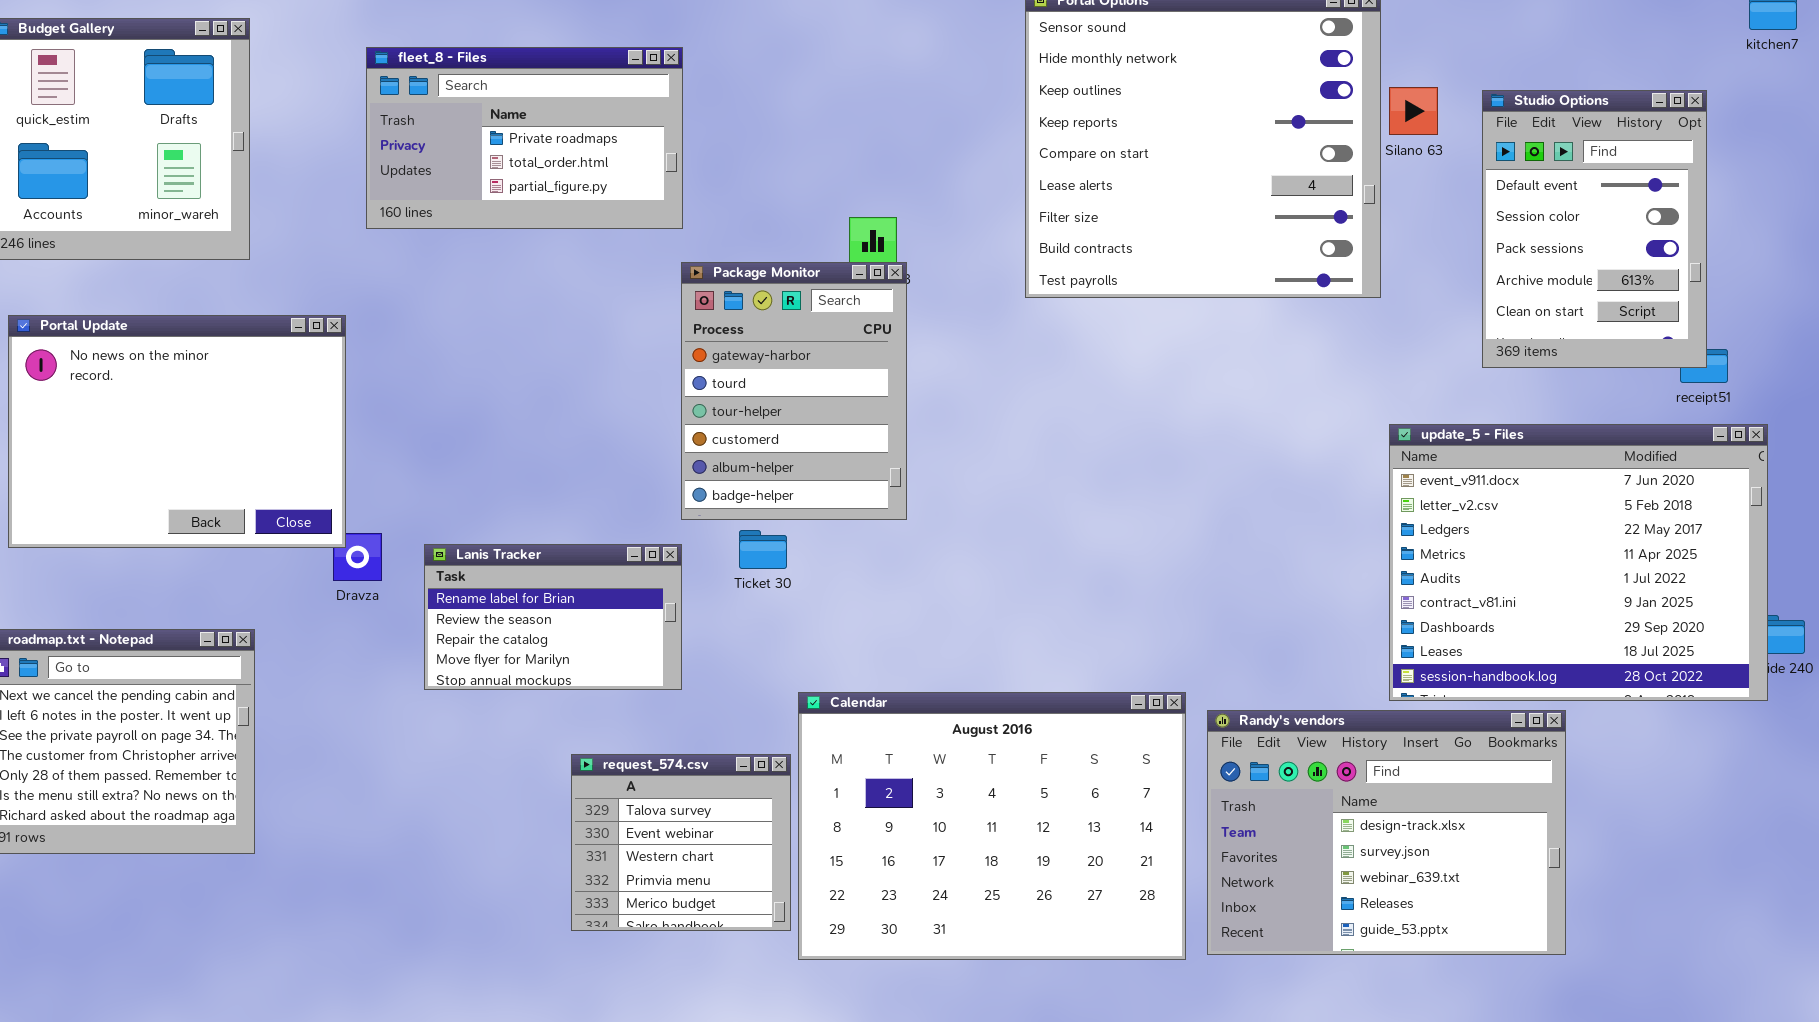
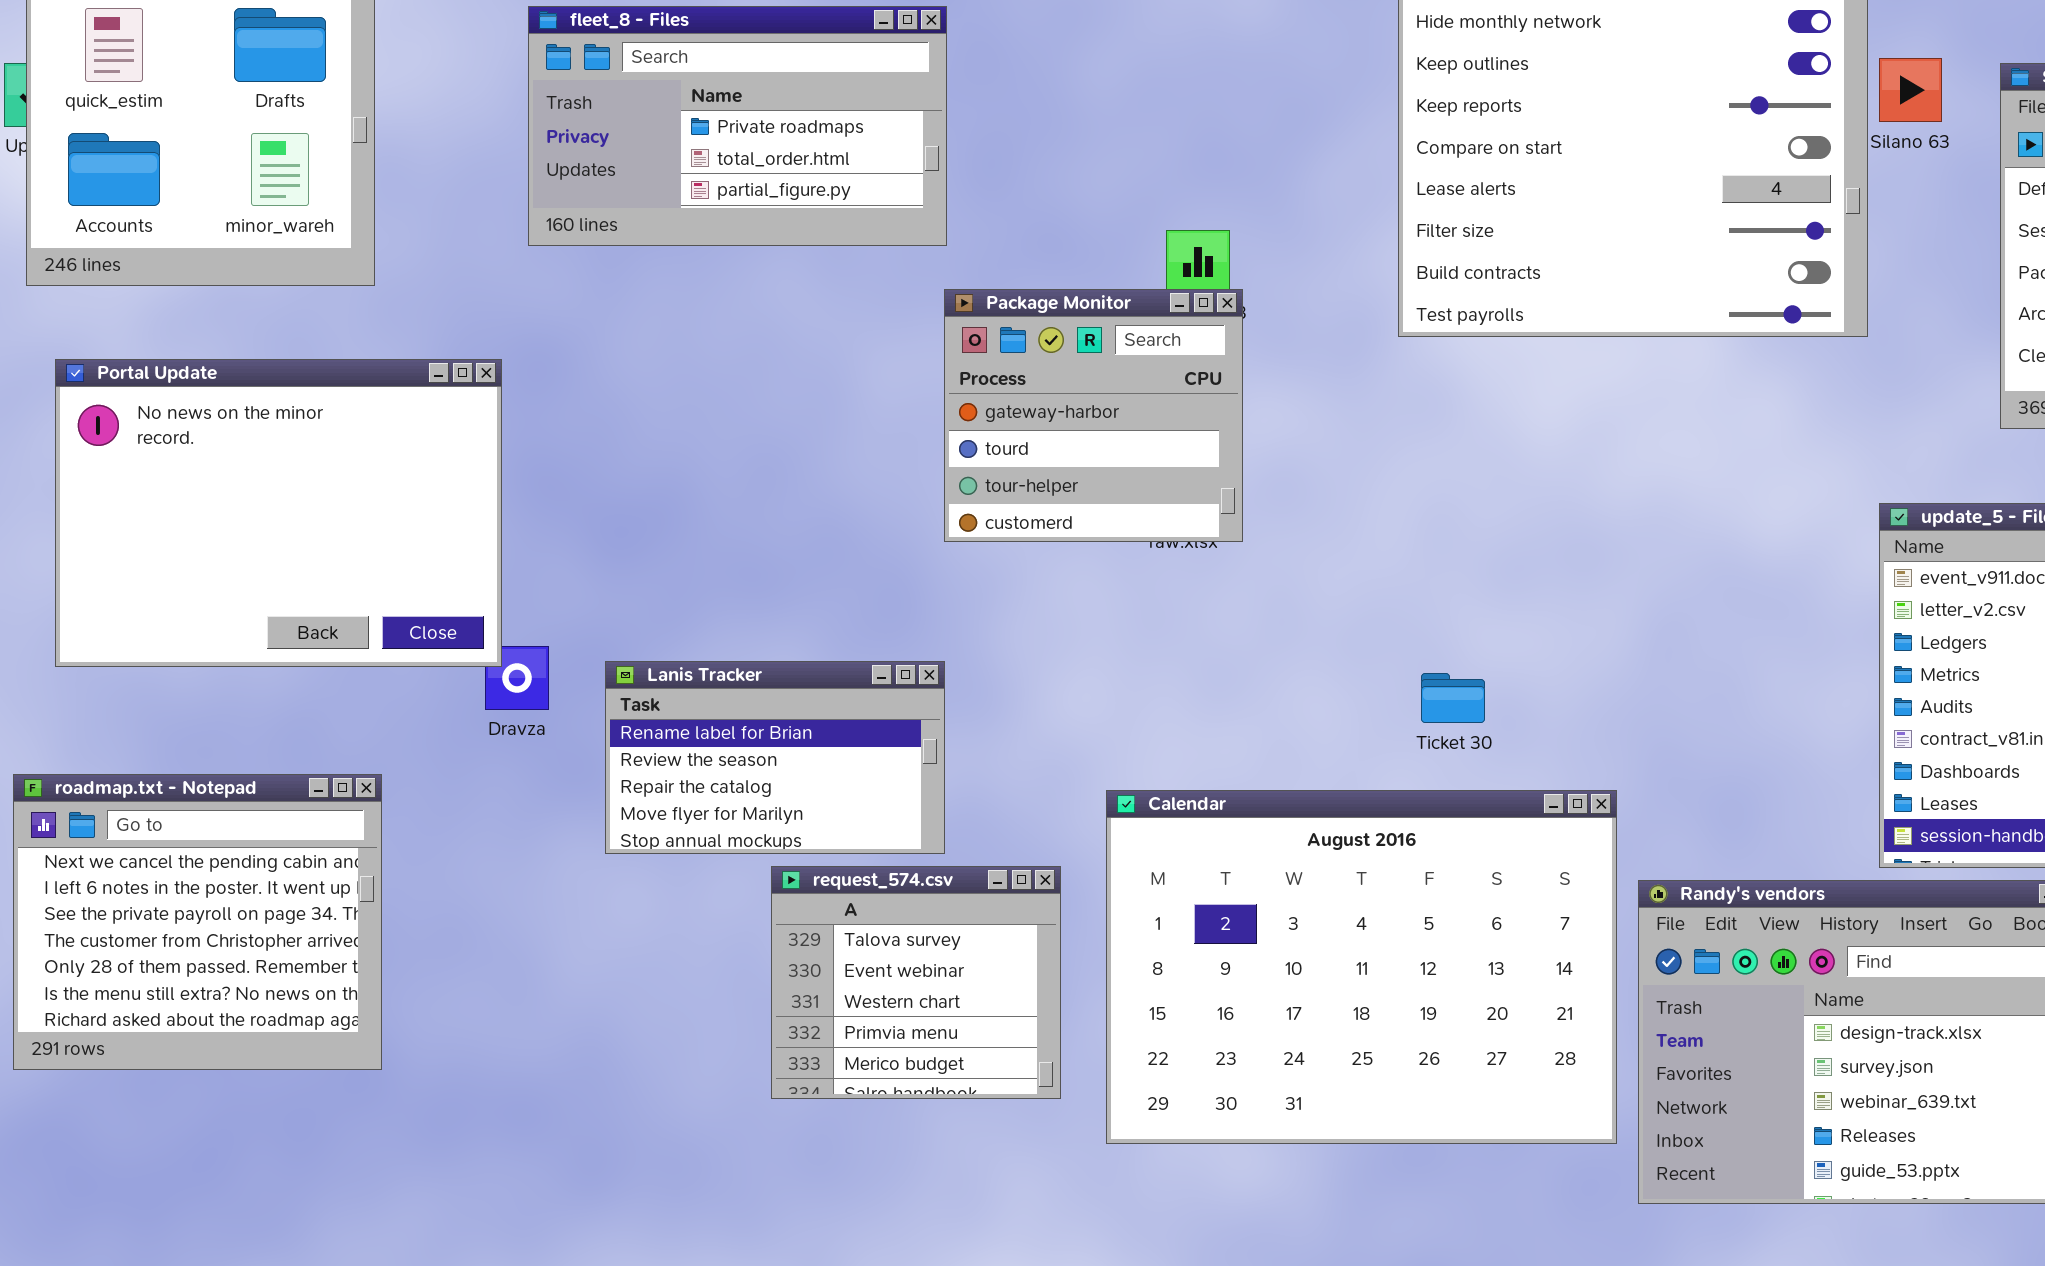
Package Monitor: [681,262,907,520] -> [944,289,1243,542], resized
Ticket 30: [739,530,787,569] -> [1421,673,1485,723], moved
Calendar: [798,692,1186,960] -> [1106,790,1617,1144], moved
request_574.csv: [571,754,791,931] -> [771,866,1061,1099], moved

